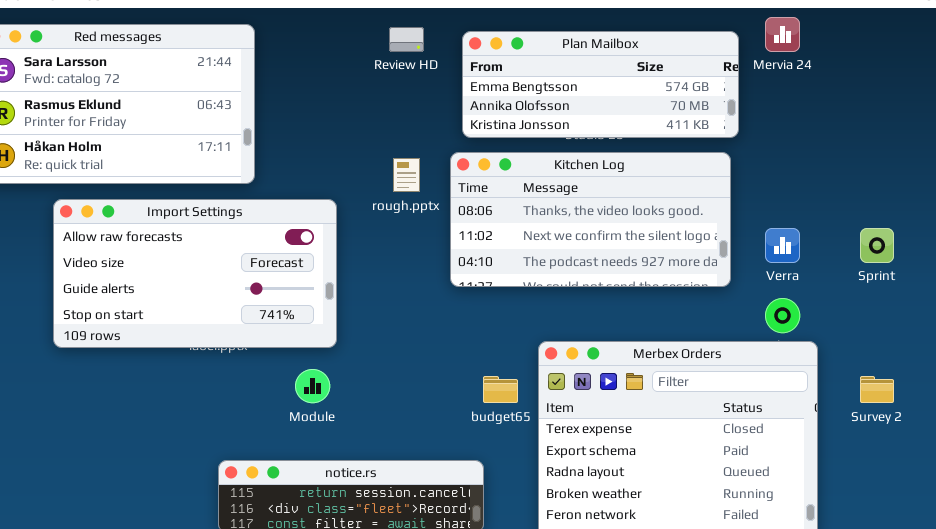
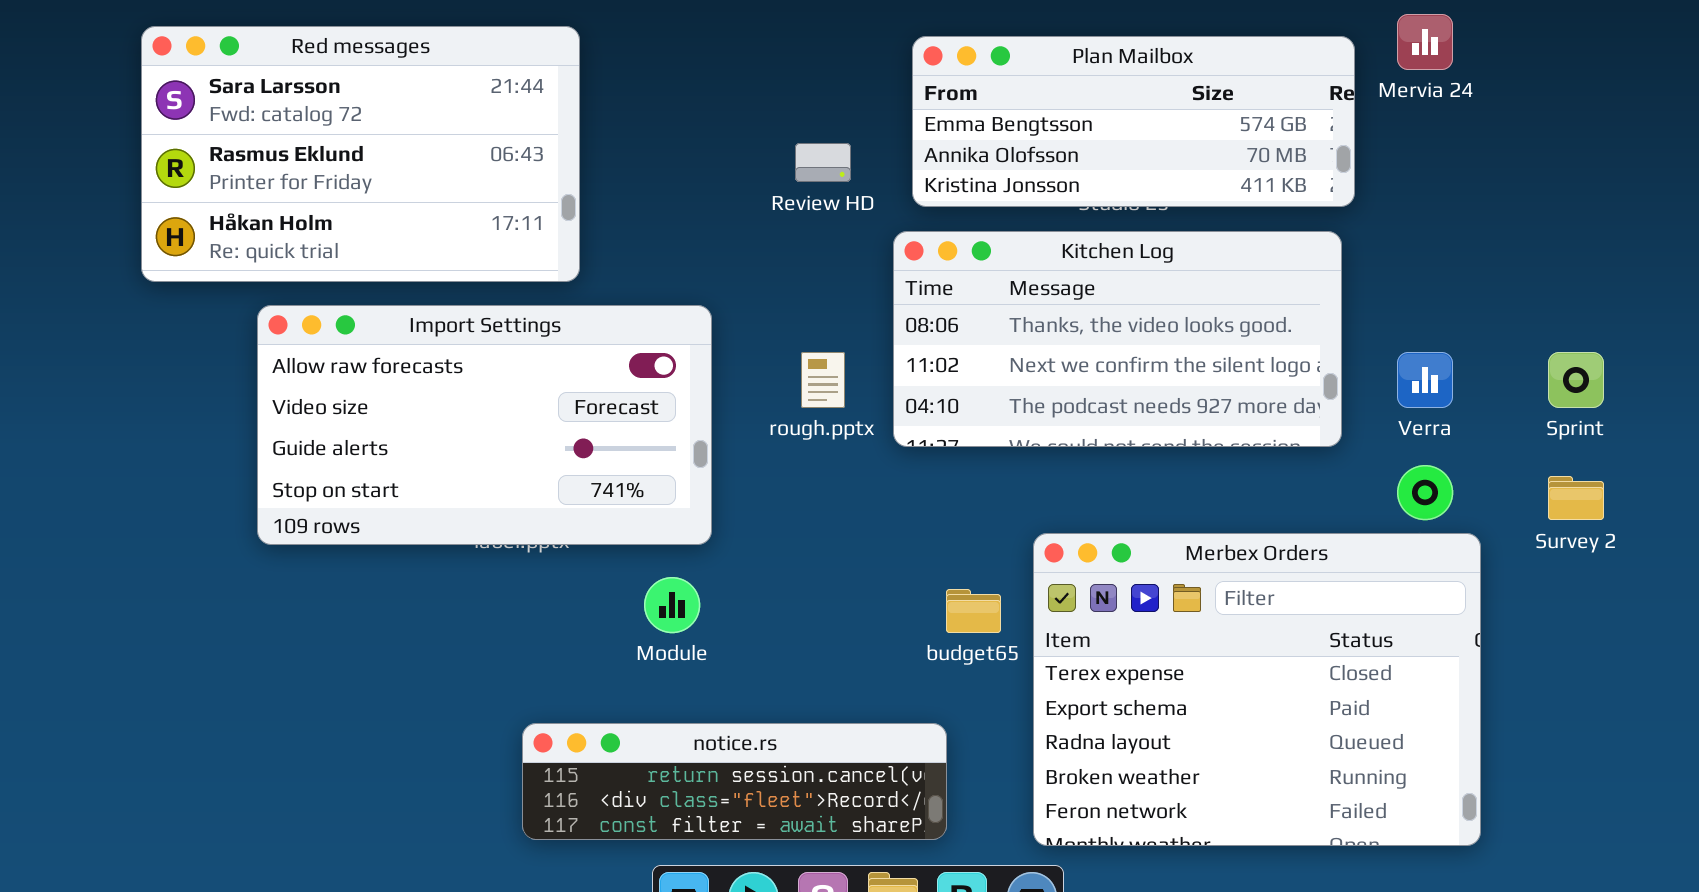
Review HD: [389,27,424,52] -> [795,143,851,182], moved
rough.pptx: [393,158,420,192] -> [801,352,845,408], moved
Survey 2: [860,376,894,403] -> [1548,476,1604,520], moved

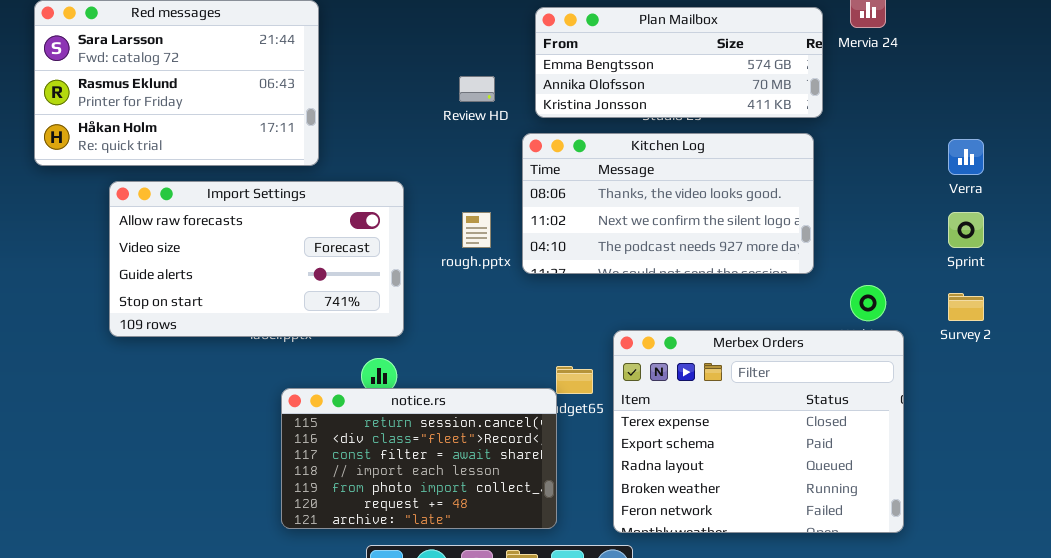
Verra: [1397,352,1453,408] -> [948,139,984,175], moved
notice.rs: [522,723,947,840] -> [281,388,557,529], resized

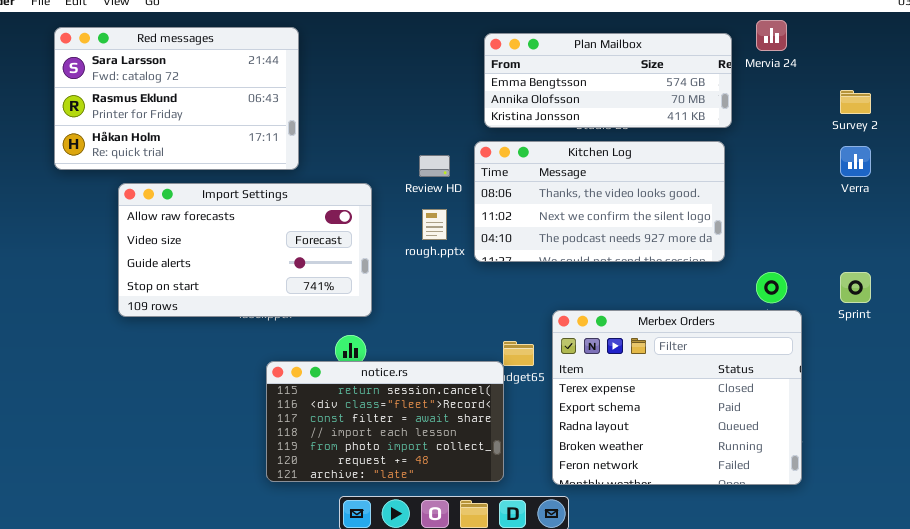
Review HD: [459,76,495,102] -> [419,155,450,177], moved
Sprint: [948,212,984,248] -> [840,272,871,303], moved
Survey 2: [948,293,984,321] -> [840,90,871,114], moved

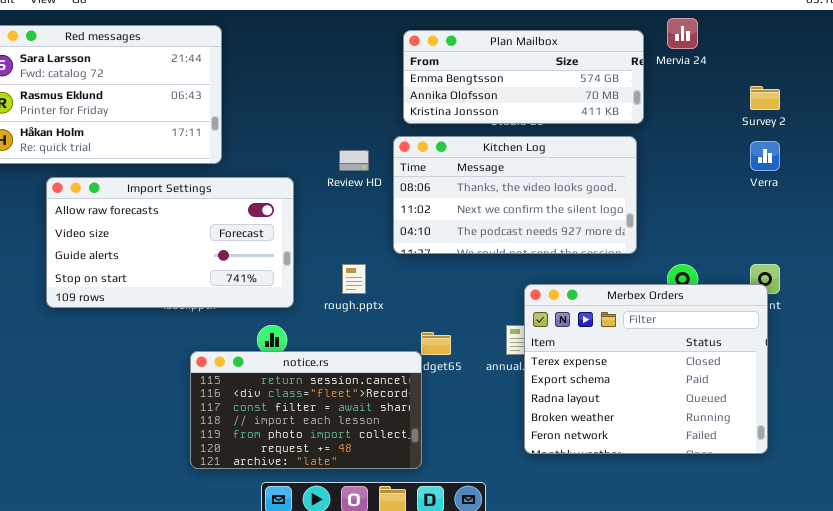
rough.pptx: [422,209,447,240] -> [342,264,366,294], moved
Merbex Orders: [552,310,802,485] -> [524,284,768,454], moved

